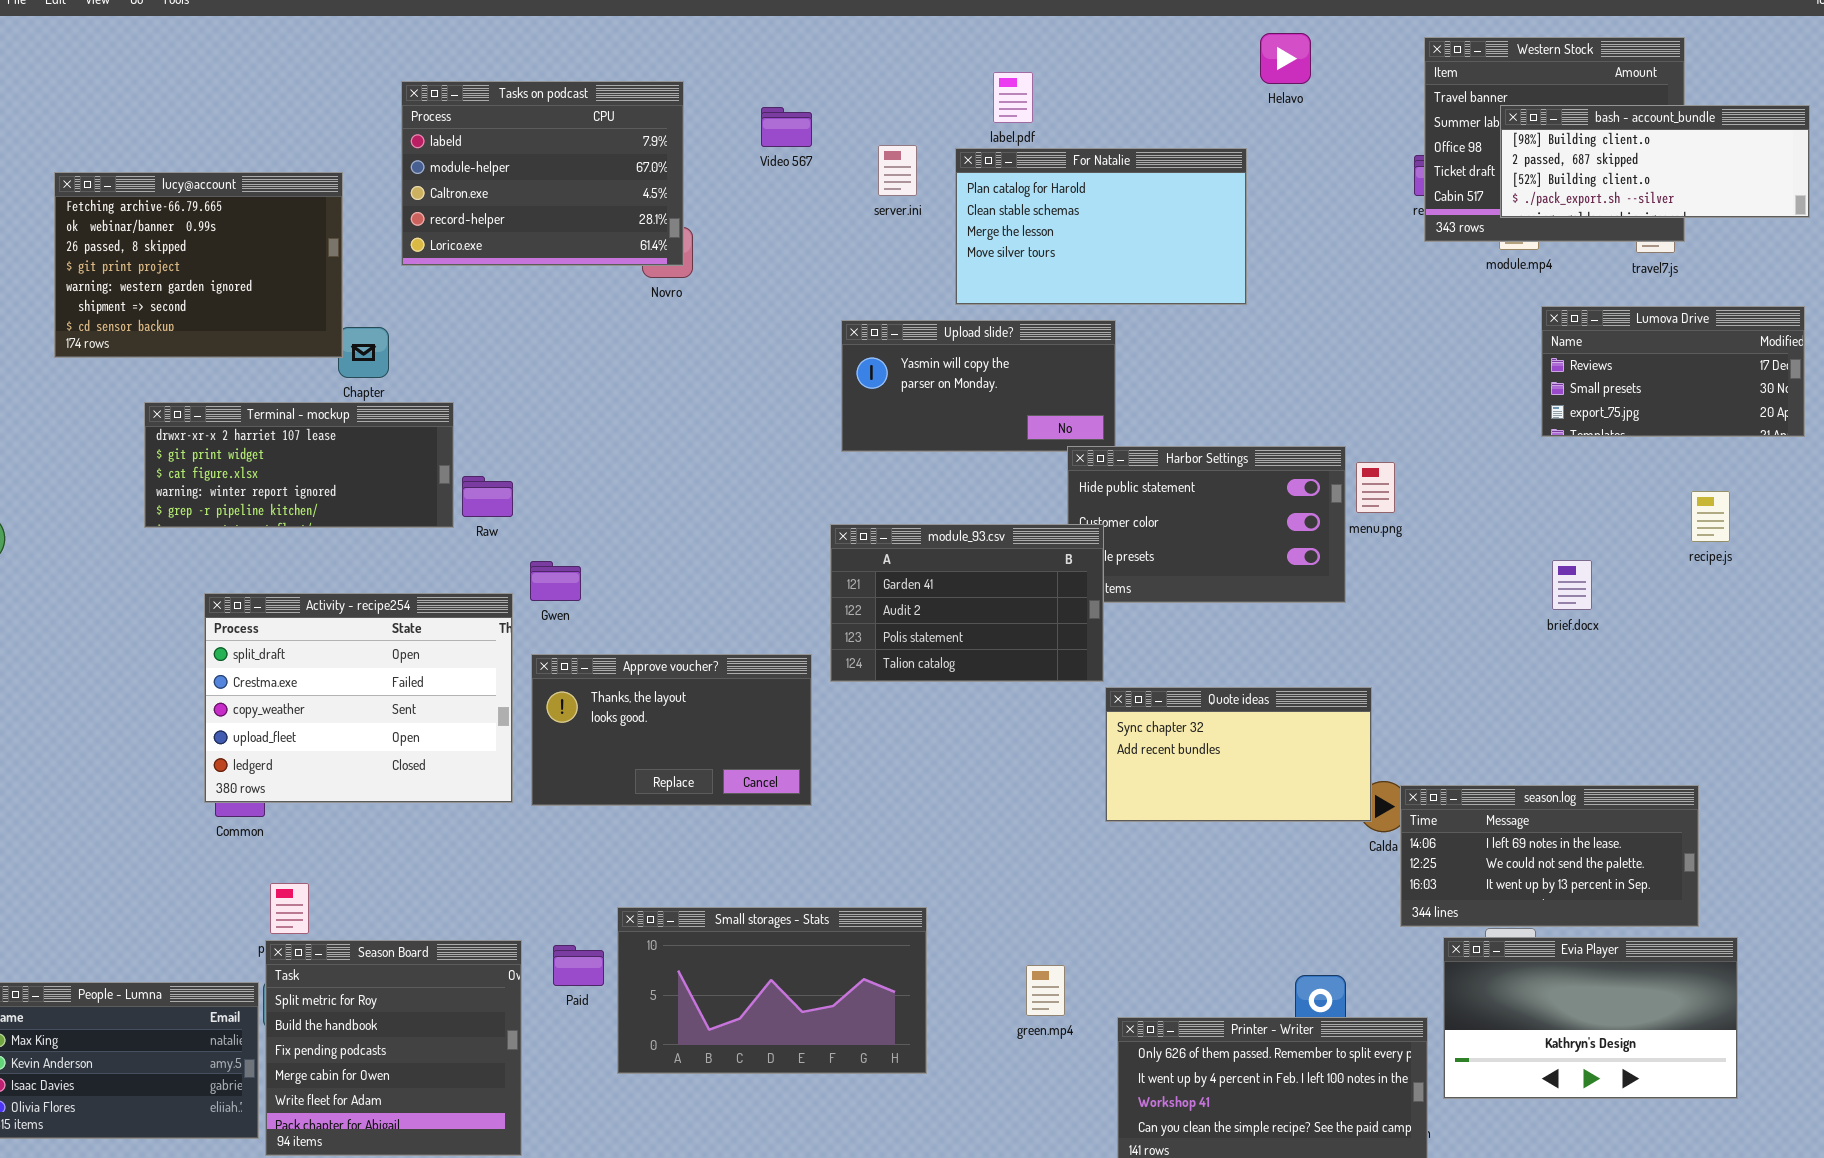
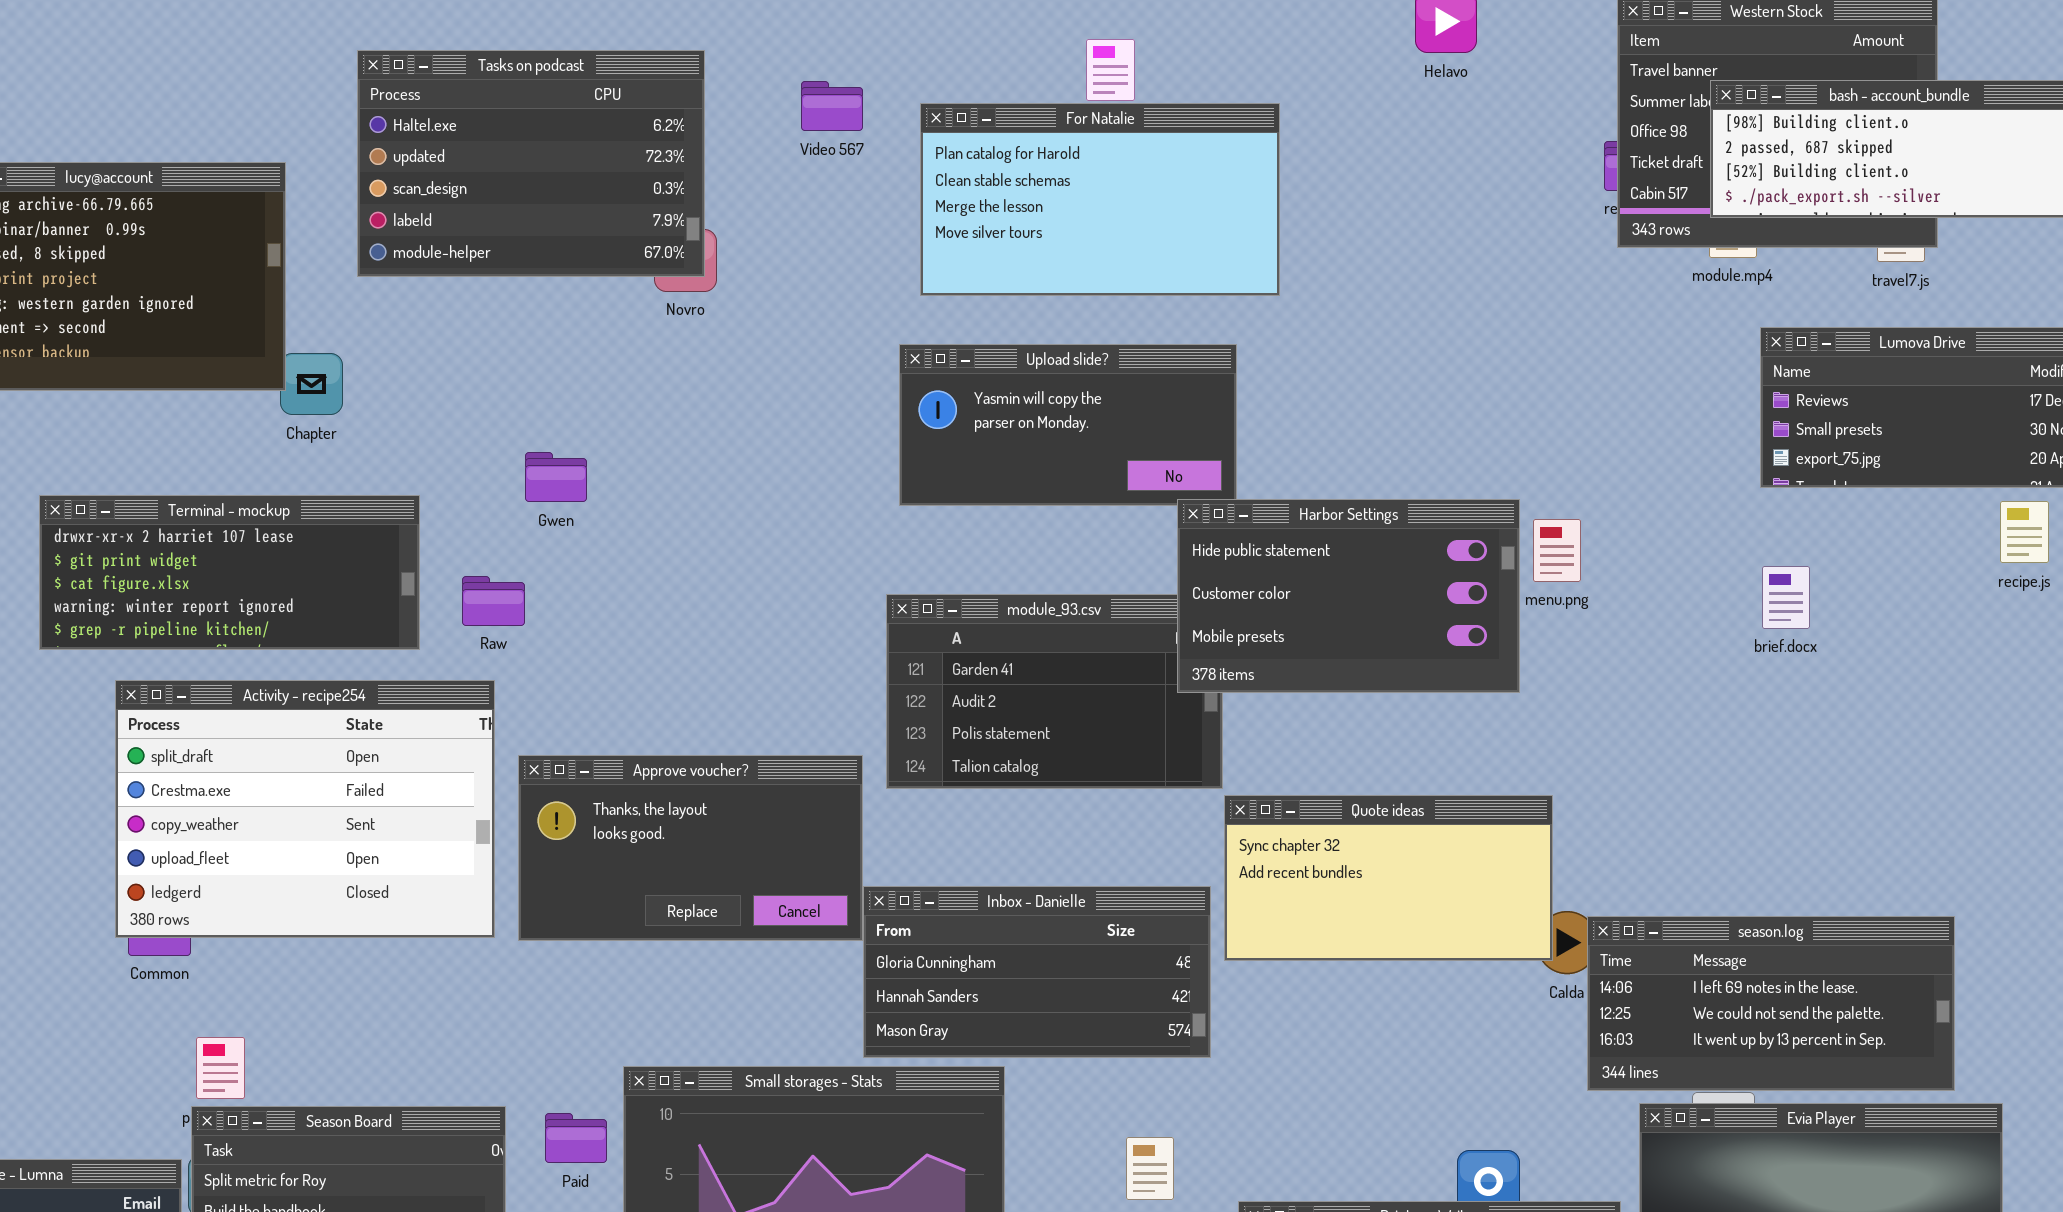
Tasks on podcast: [401,81,684,266] -> [357,50,705,277], scrolled up 3 rows
For Natalie: [955,148,1247,305] -> [920,103,1280,296], moved
Terminal - mockup: [144,402,454,528] -> [39,495,420,650], moved
Harbor Settings: [1067,446,1346,603] -> [1177,499,1520,693], raised
Raw: [462,476,513,517] -> [462,576,525,626], moved
recipe.js: [1691,491,1730,542] -> [2000,501,2049,563], moved
brief.docx: [1552,560,1592,610] -> [1762,566,1810,629], moved
Gwen: [530,561,581,601] -> [525,452,587,502], moved
Inbox - Danielle: none -> [863,886,1211,1058], opened

